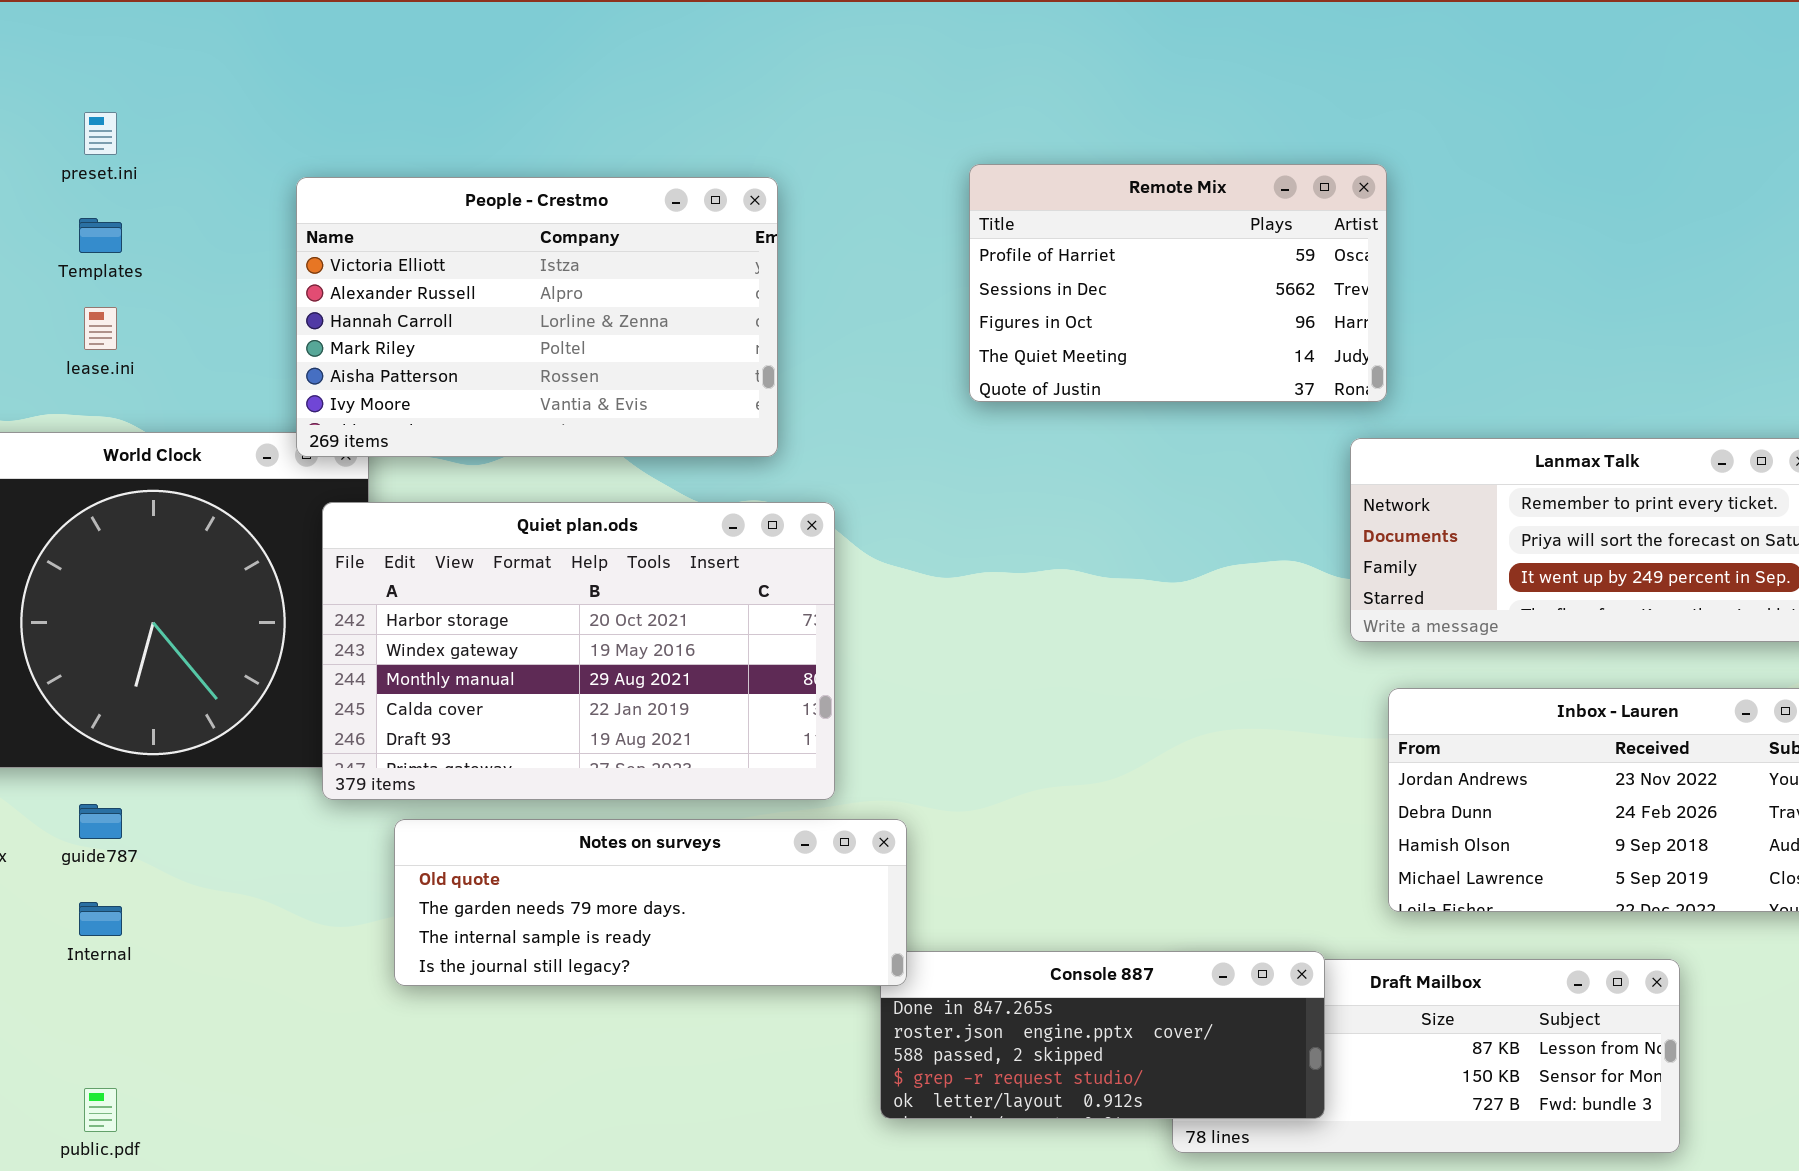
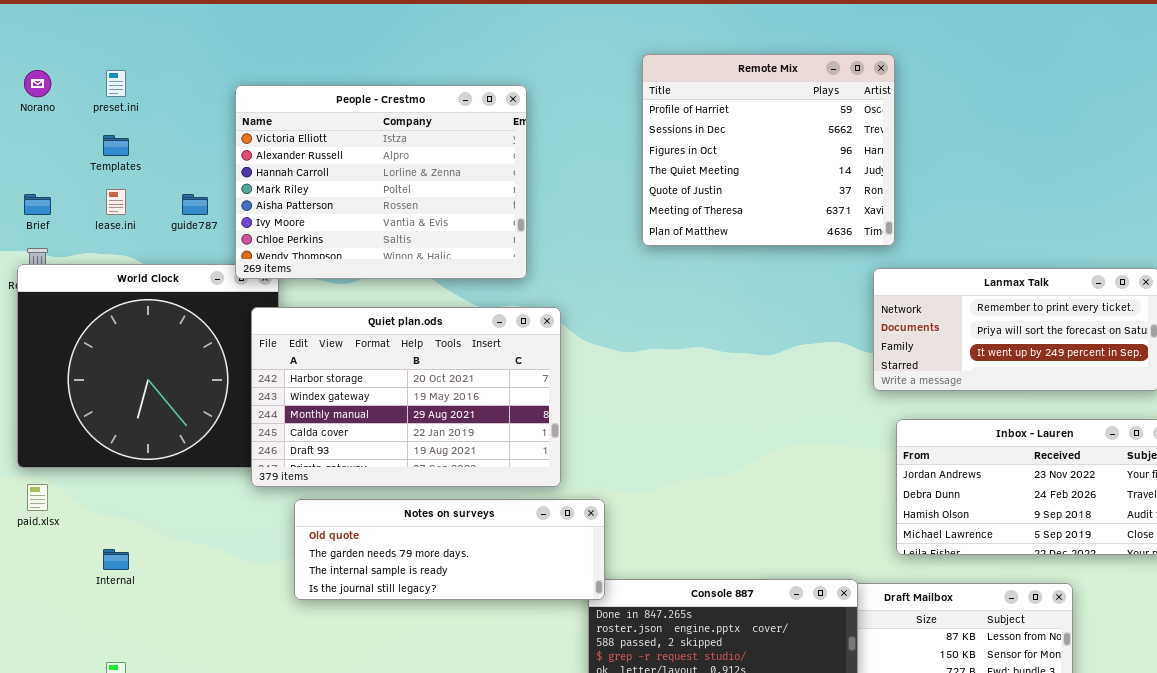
Remote Mix: [969,164,1387,402] -> [642,54,895,246], resized
People - Crestmo: [296,177,778,457] -> [235,85,527,279], resized
guide787: [79,804,122,839] -> [182,194,208,215], moved

